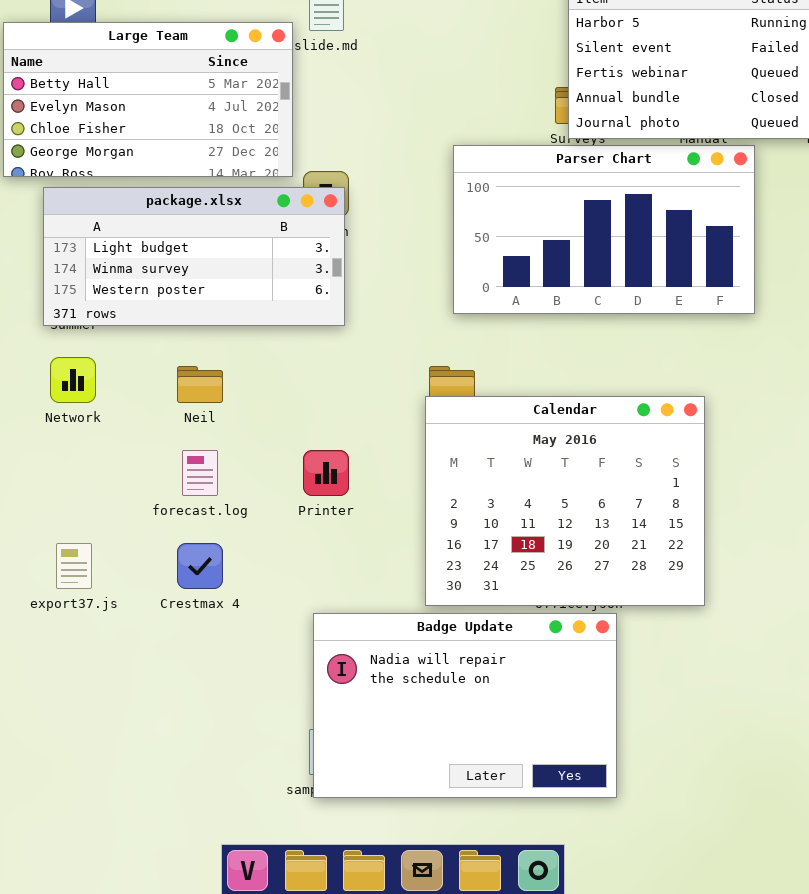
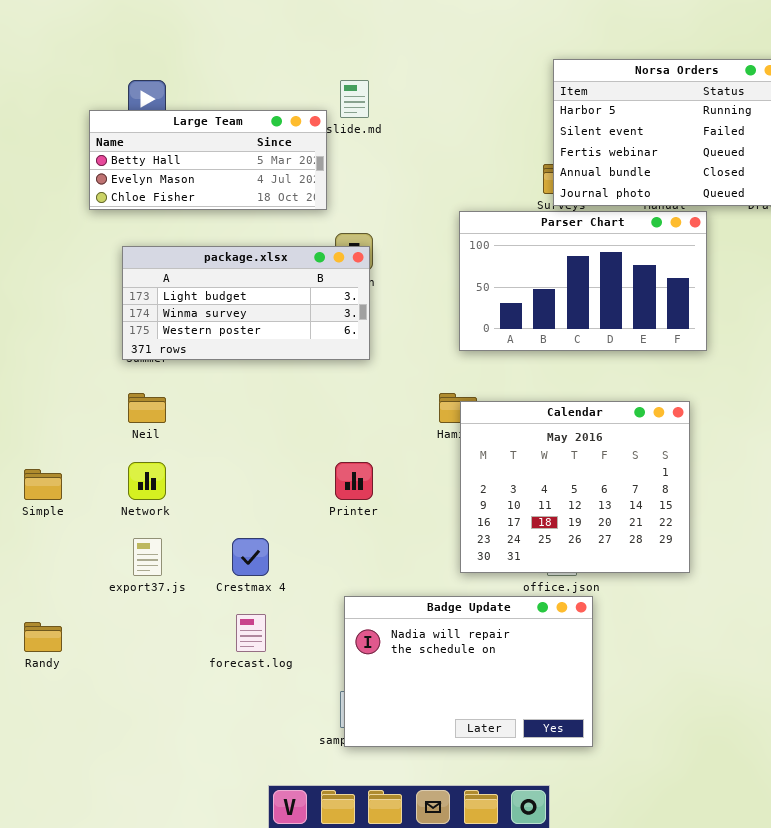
Large Team: [3,22,293,177] -> [89,110,327,210], resized
Network: [50,357,96,403] -> [128,462,166,500], moved
Neil: [177,366,223,403] -> [128,393,166,423], moved
Calendar: [425,396,705,606] -> [460,401,690,573], moved
forecast.log: [182,450,218,496] -> [236,614,266,652], moved

